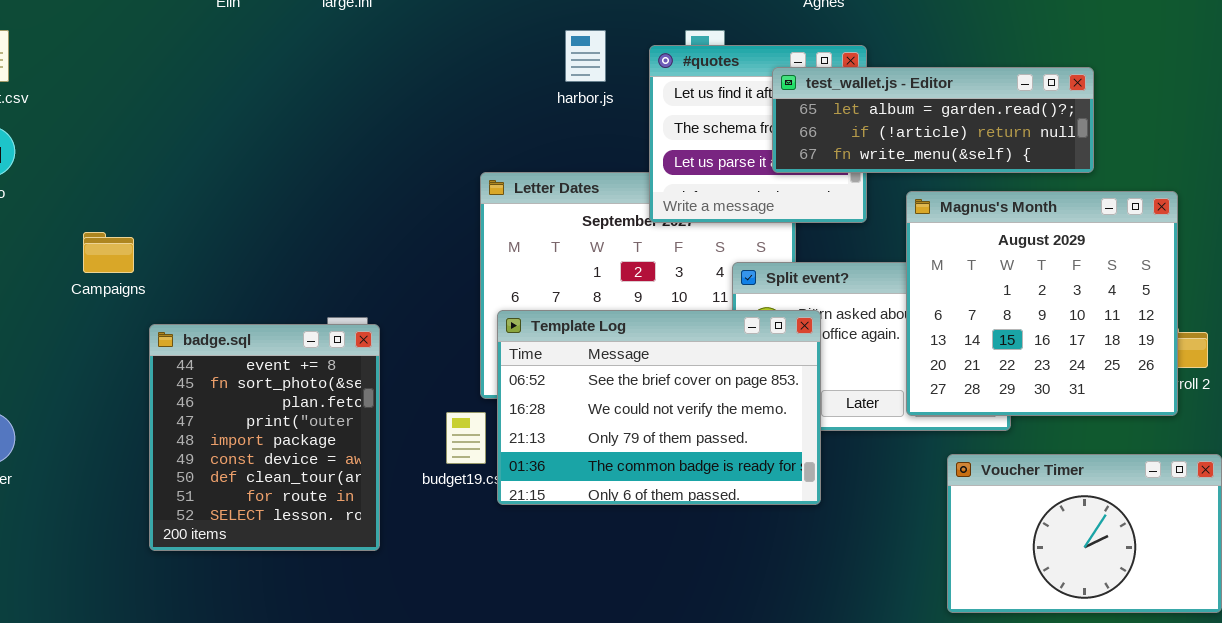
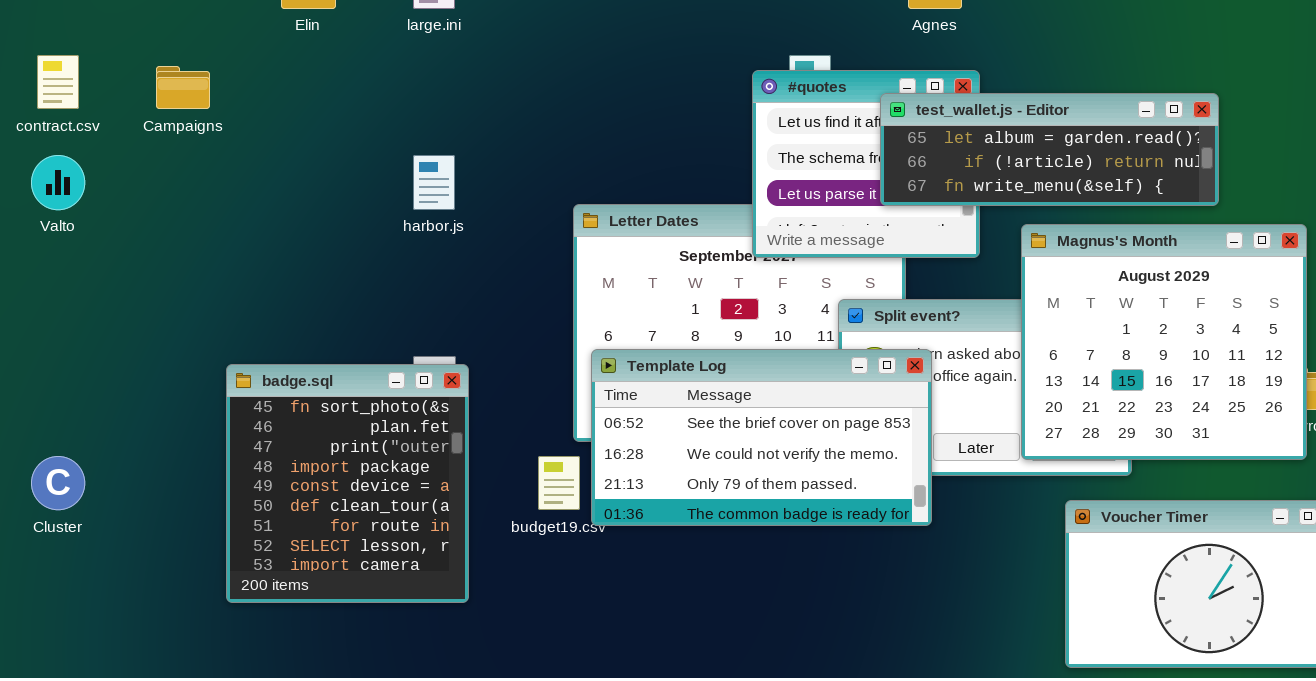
harbor.js: [565,30,606,82] -> [413,155,455,210], moved
Campaigns: [83,232,134,273] -> [156,66,210,109], moved
Template Log: [497,310,821,505] -> [591,349,932,526], resized
badge.sql: [149,324,380,551] -> [226,364,469,603], scrolled down 1 row

